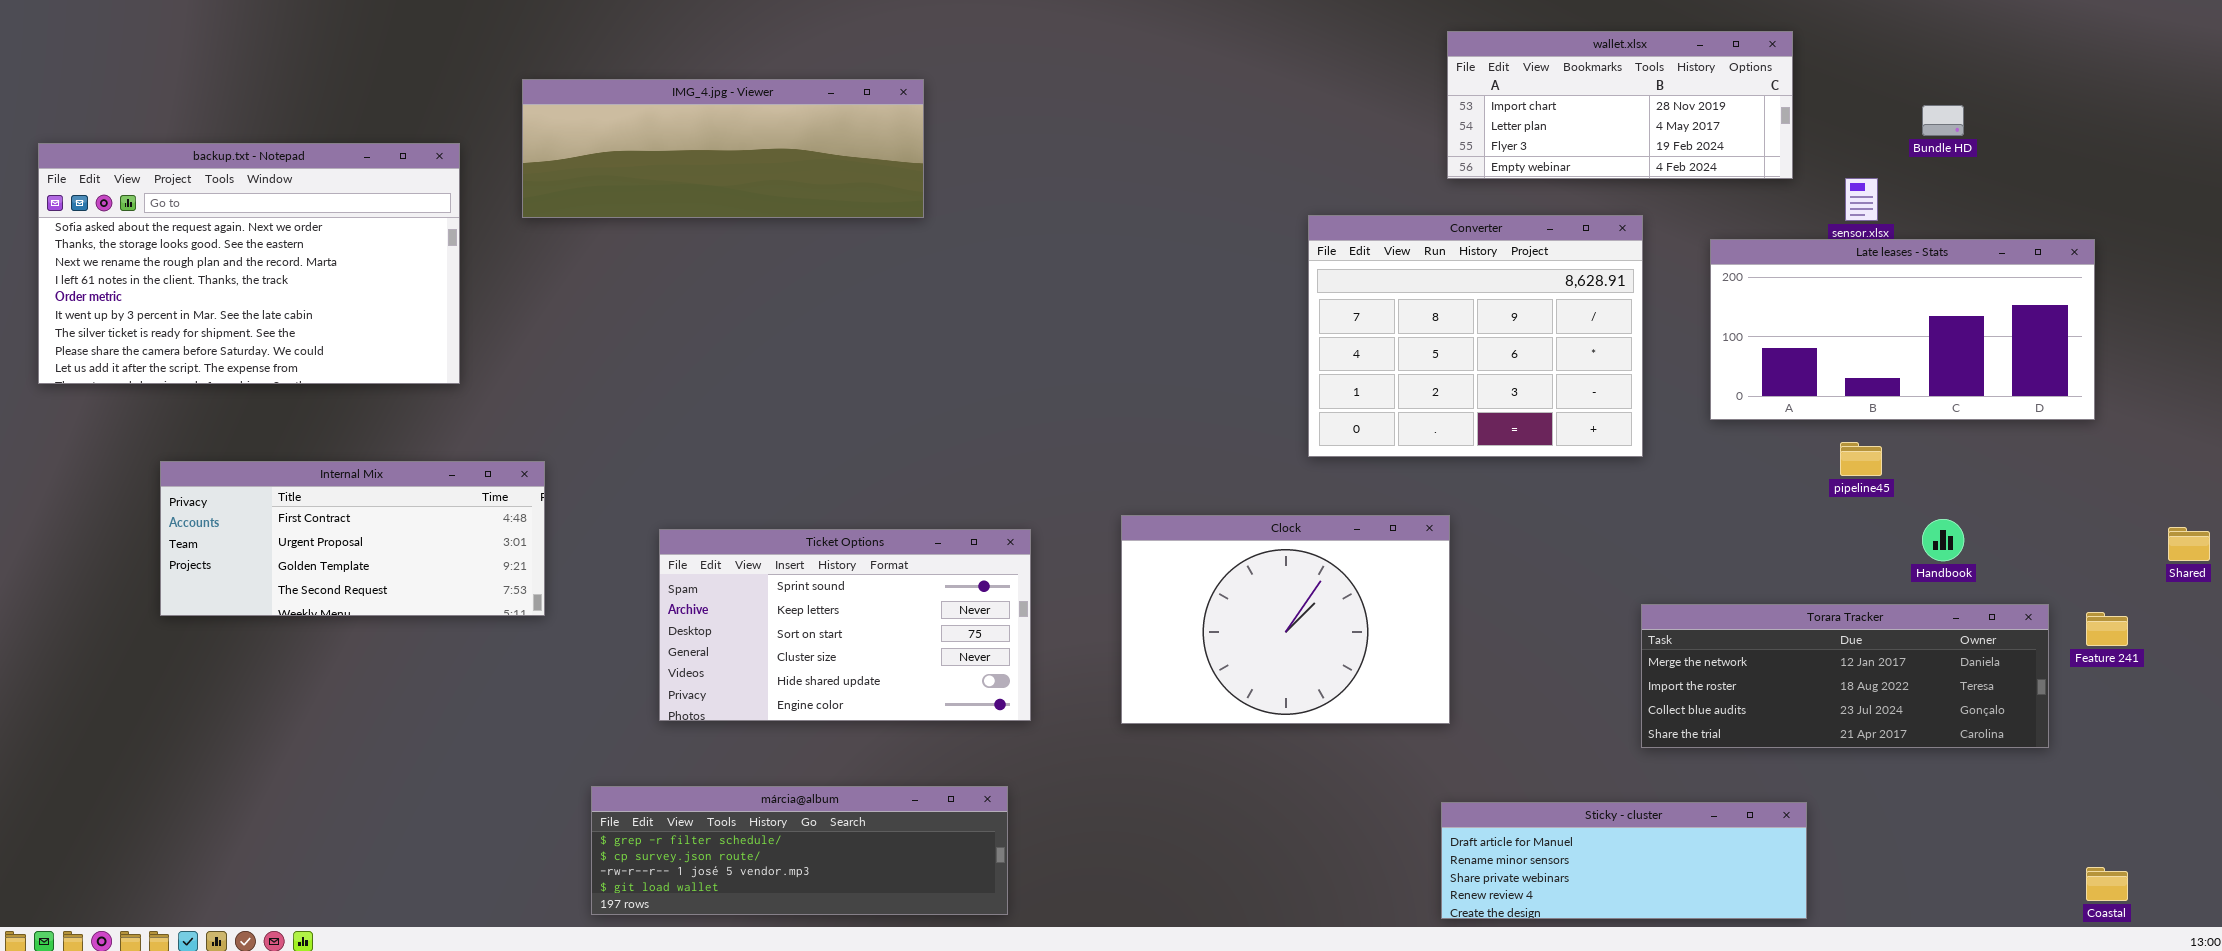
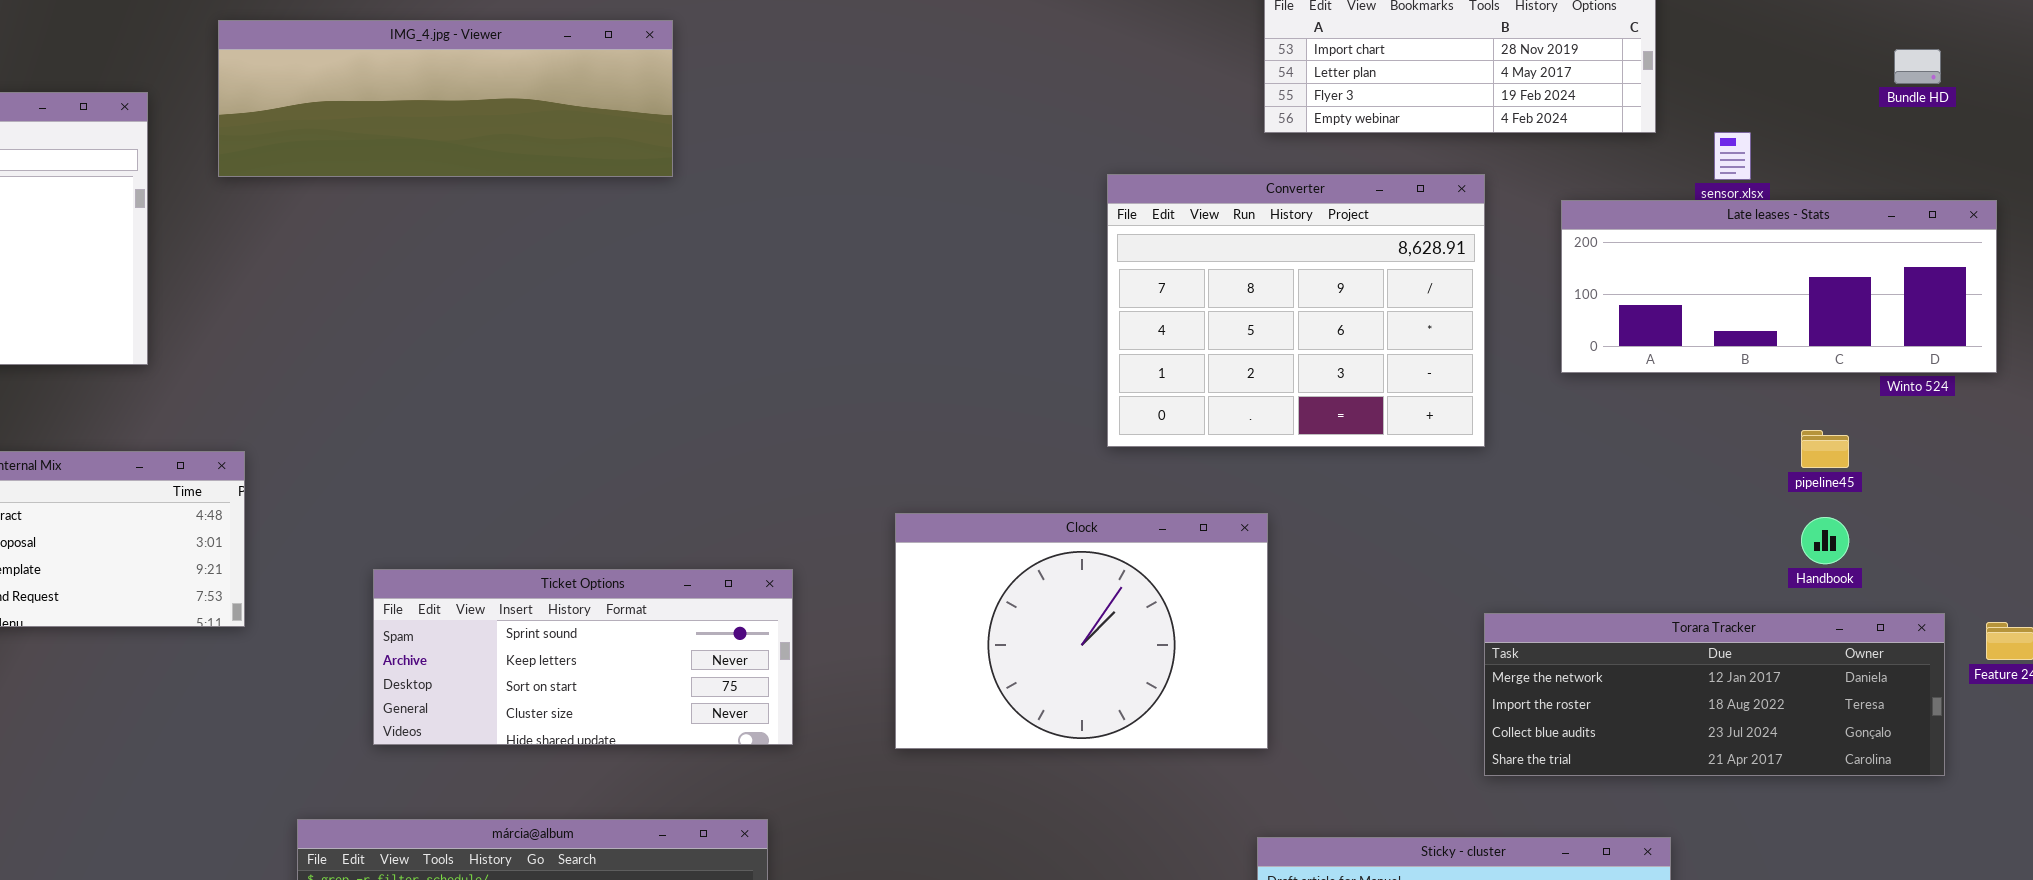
Bundle HD: [1922,105,1964,136] -> [1894,49,1941,84], moved
Late leases - Stats: [1710,239,2095,420] -> [1561,200,1997,373], resized
pipeline45: [1840,442,1882,476] -> [1801,430,1849,468], moved
Ticket Options: [659,529,1031,721] -> [373,569,793,745], resized

